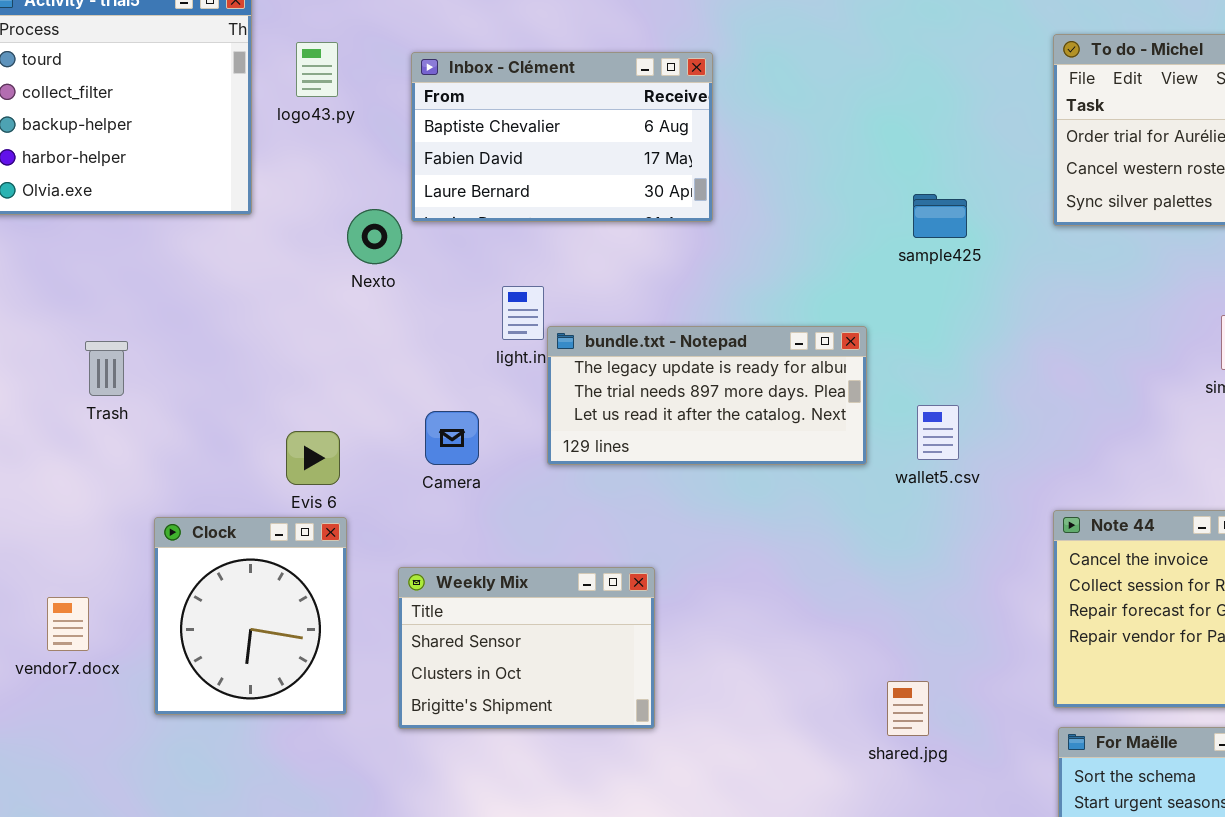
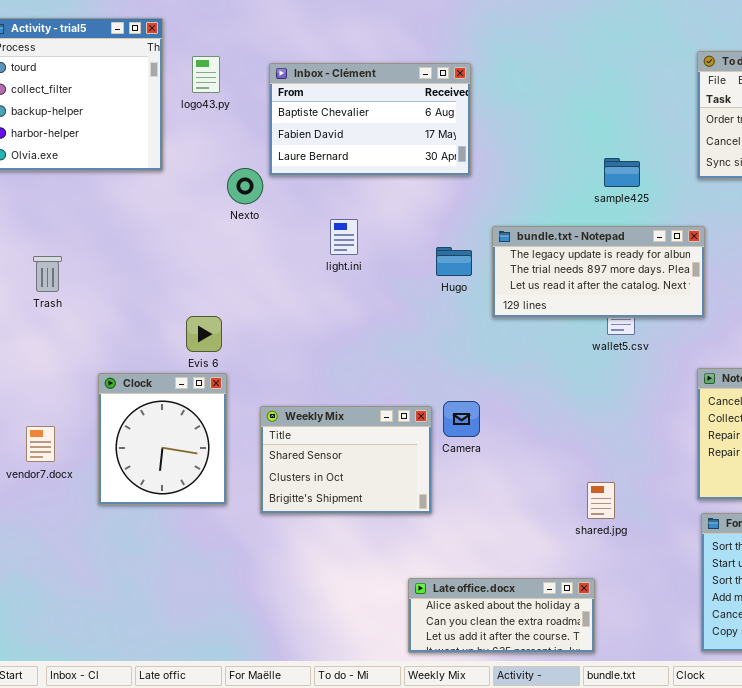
bundle.txt - Notepad: [547,326,867,465] -> [492,226,705,318], moved
Trash: [85,341,128,396] -> [33,256,62,292], moved
Camera: [425,411,479,465] -> [443,401,480,437], moved

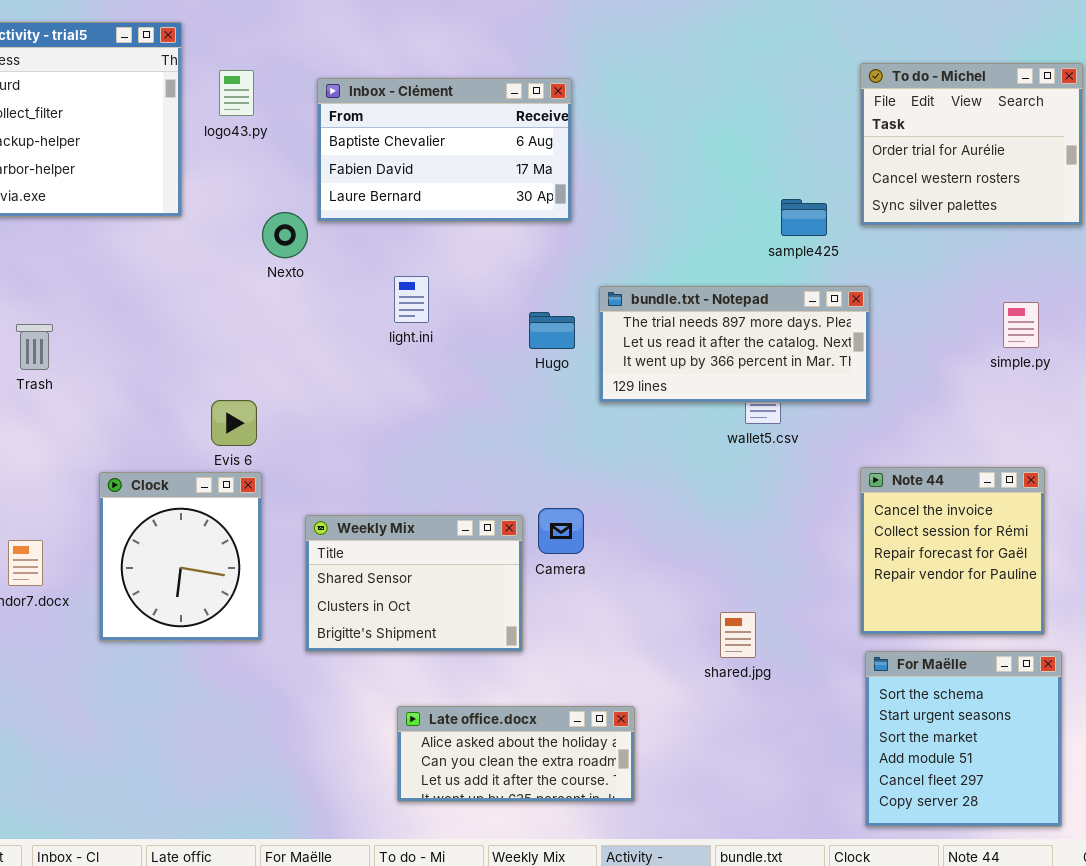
sample425: [604,158,640,187] -> [781,199,827,236], moved
bundle.txt - Notepad: [492,226,705,318] -> [599,286,870,403], scrolled down 1 row
Late office.docx: [408,578,595,653] -> [397,706,635,802], moved

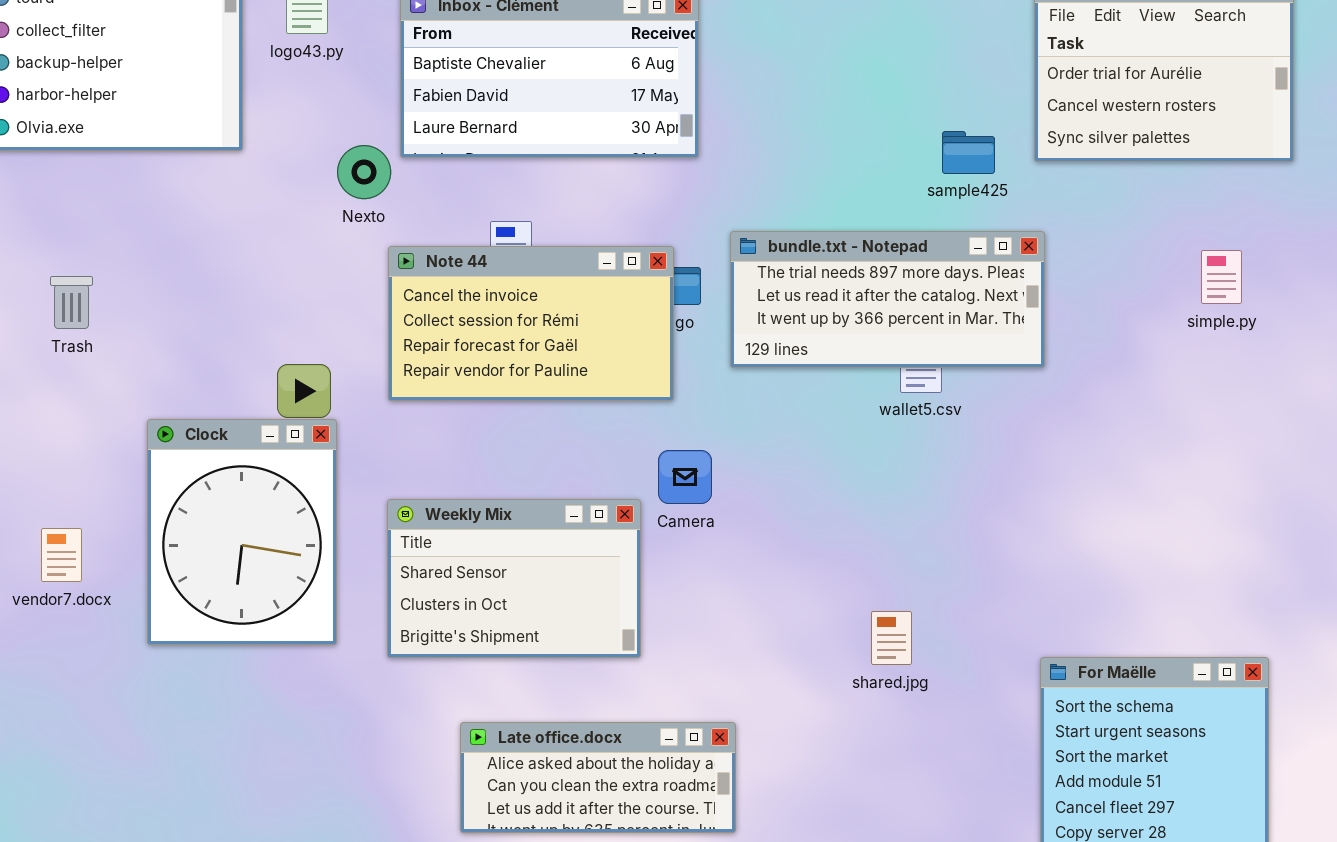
Note 44: [860,467,1045,635] -> [388,246,674,401], moved, resized
Clock: [99,472,262,641] -> [147,419,337,645], resized
Camera: [538,508,584,554] -> [658,450,712,504], moved
Late office.docx: [397,706,635,802] -> [460,722,736,833], moved

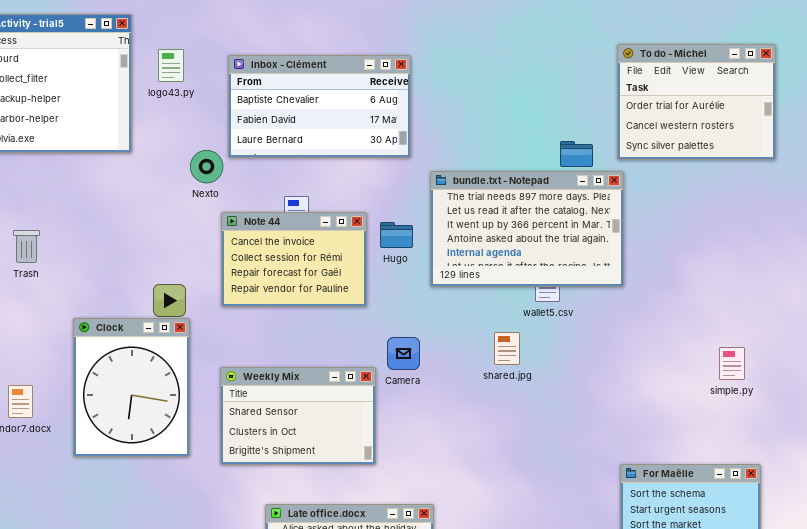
bundle.txt - Notepad: [730,231,1045,368] -> [430,171,624,287], resized
Note 44: [388,246,674,401] -> [221,212,367,307], resized
simple.py: [1201,250,1242,304] -> [719,347,745,380], moved
shared.jpg: [871,611,912,665] -> [494,332,520,365], moved

